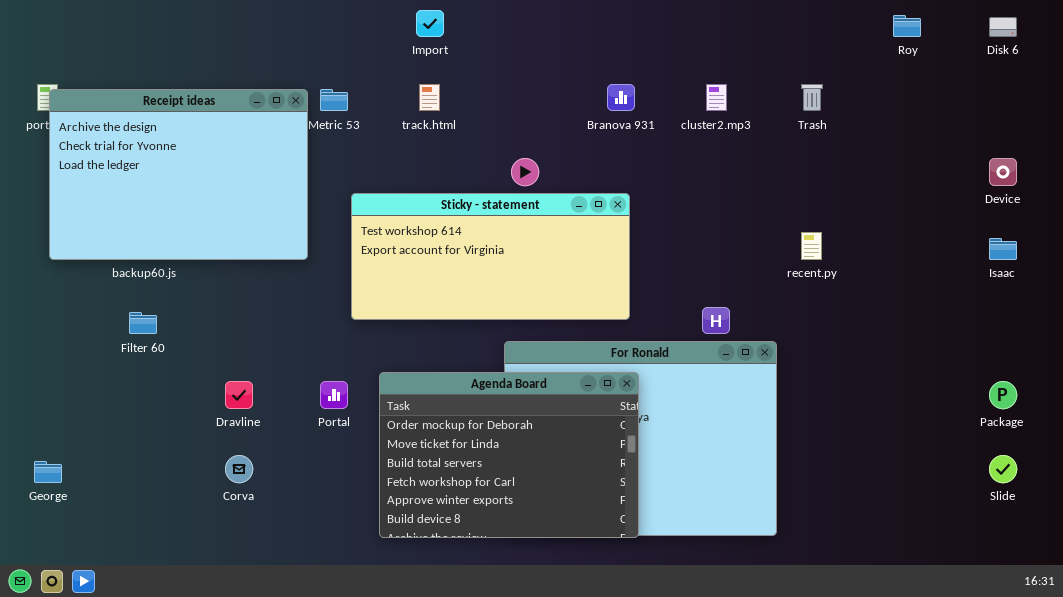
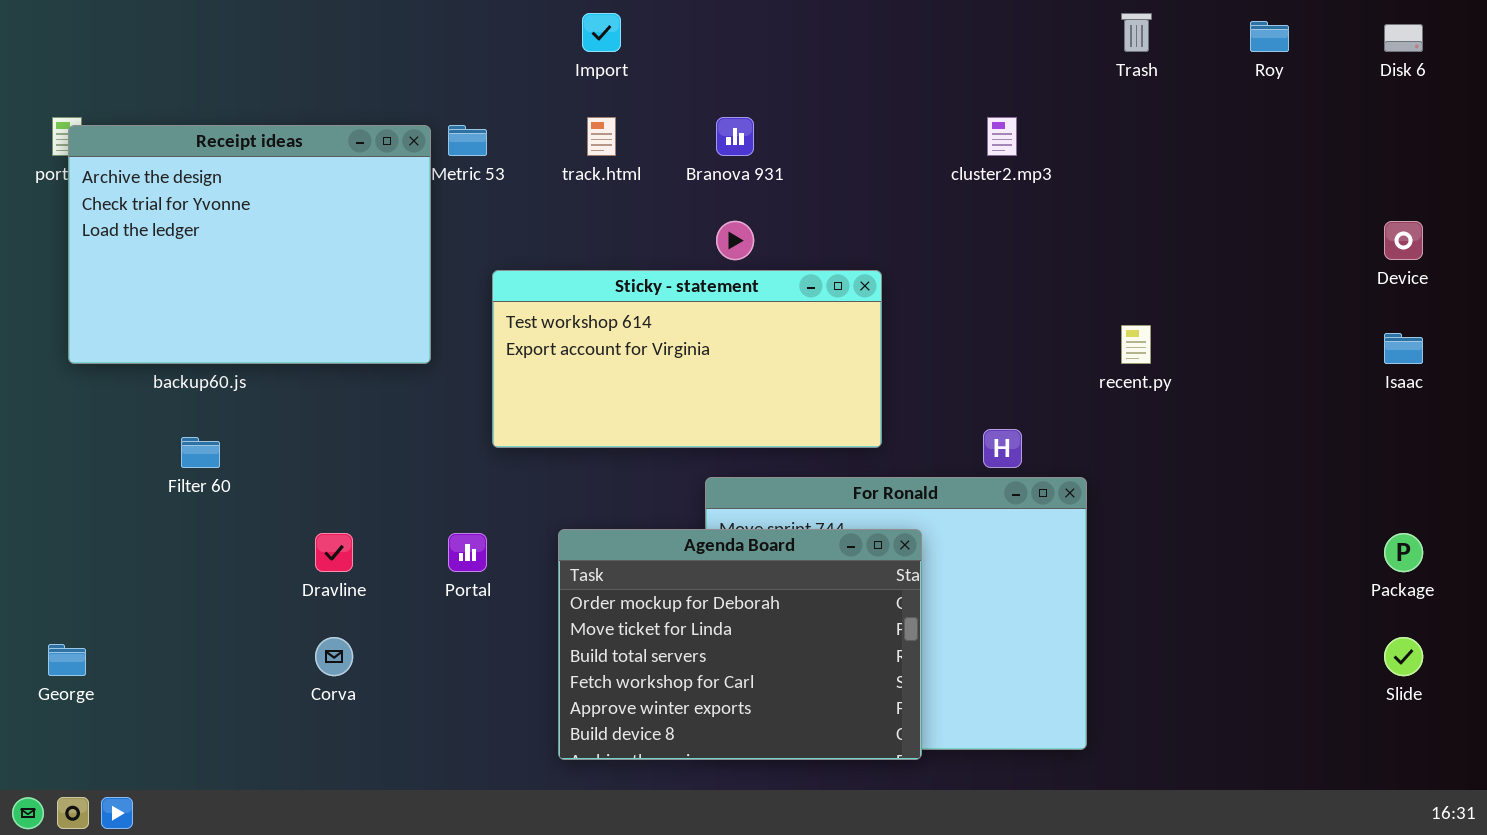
Branova 931: [607,84,635,111] -> [716,117,754,156], moved
Trash: [801,84,823,111] -> [1121,13,1152,52], moved
Agenda Board: [379,372,639,538] -> [558,529,922,760], moved

